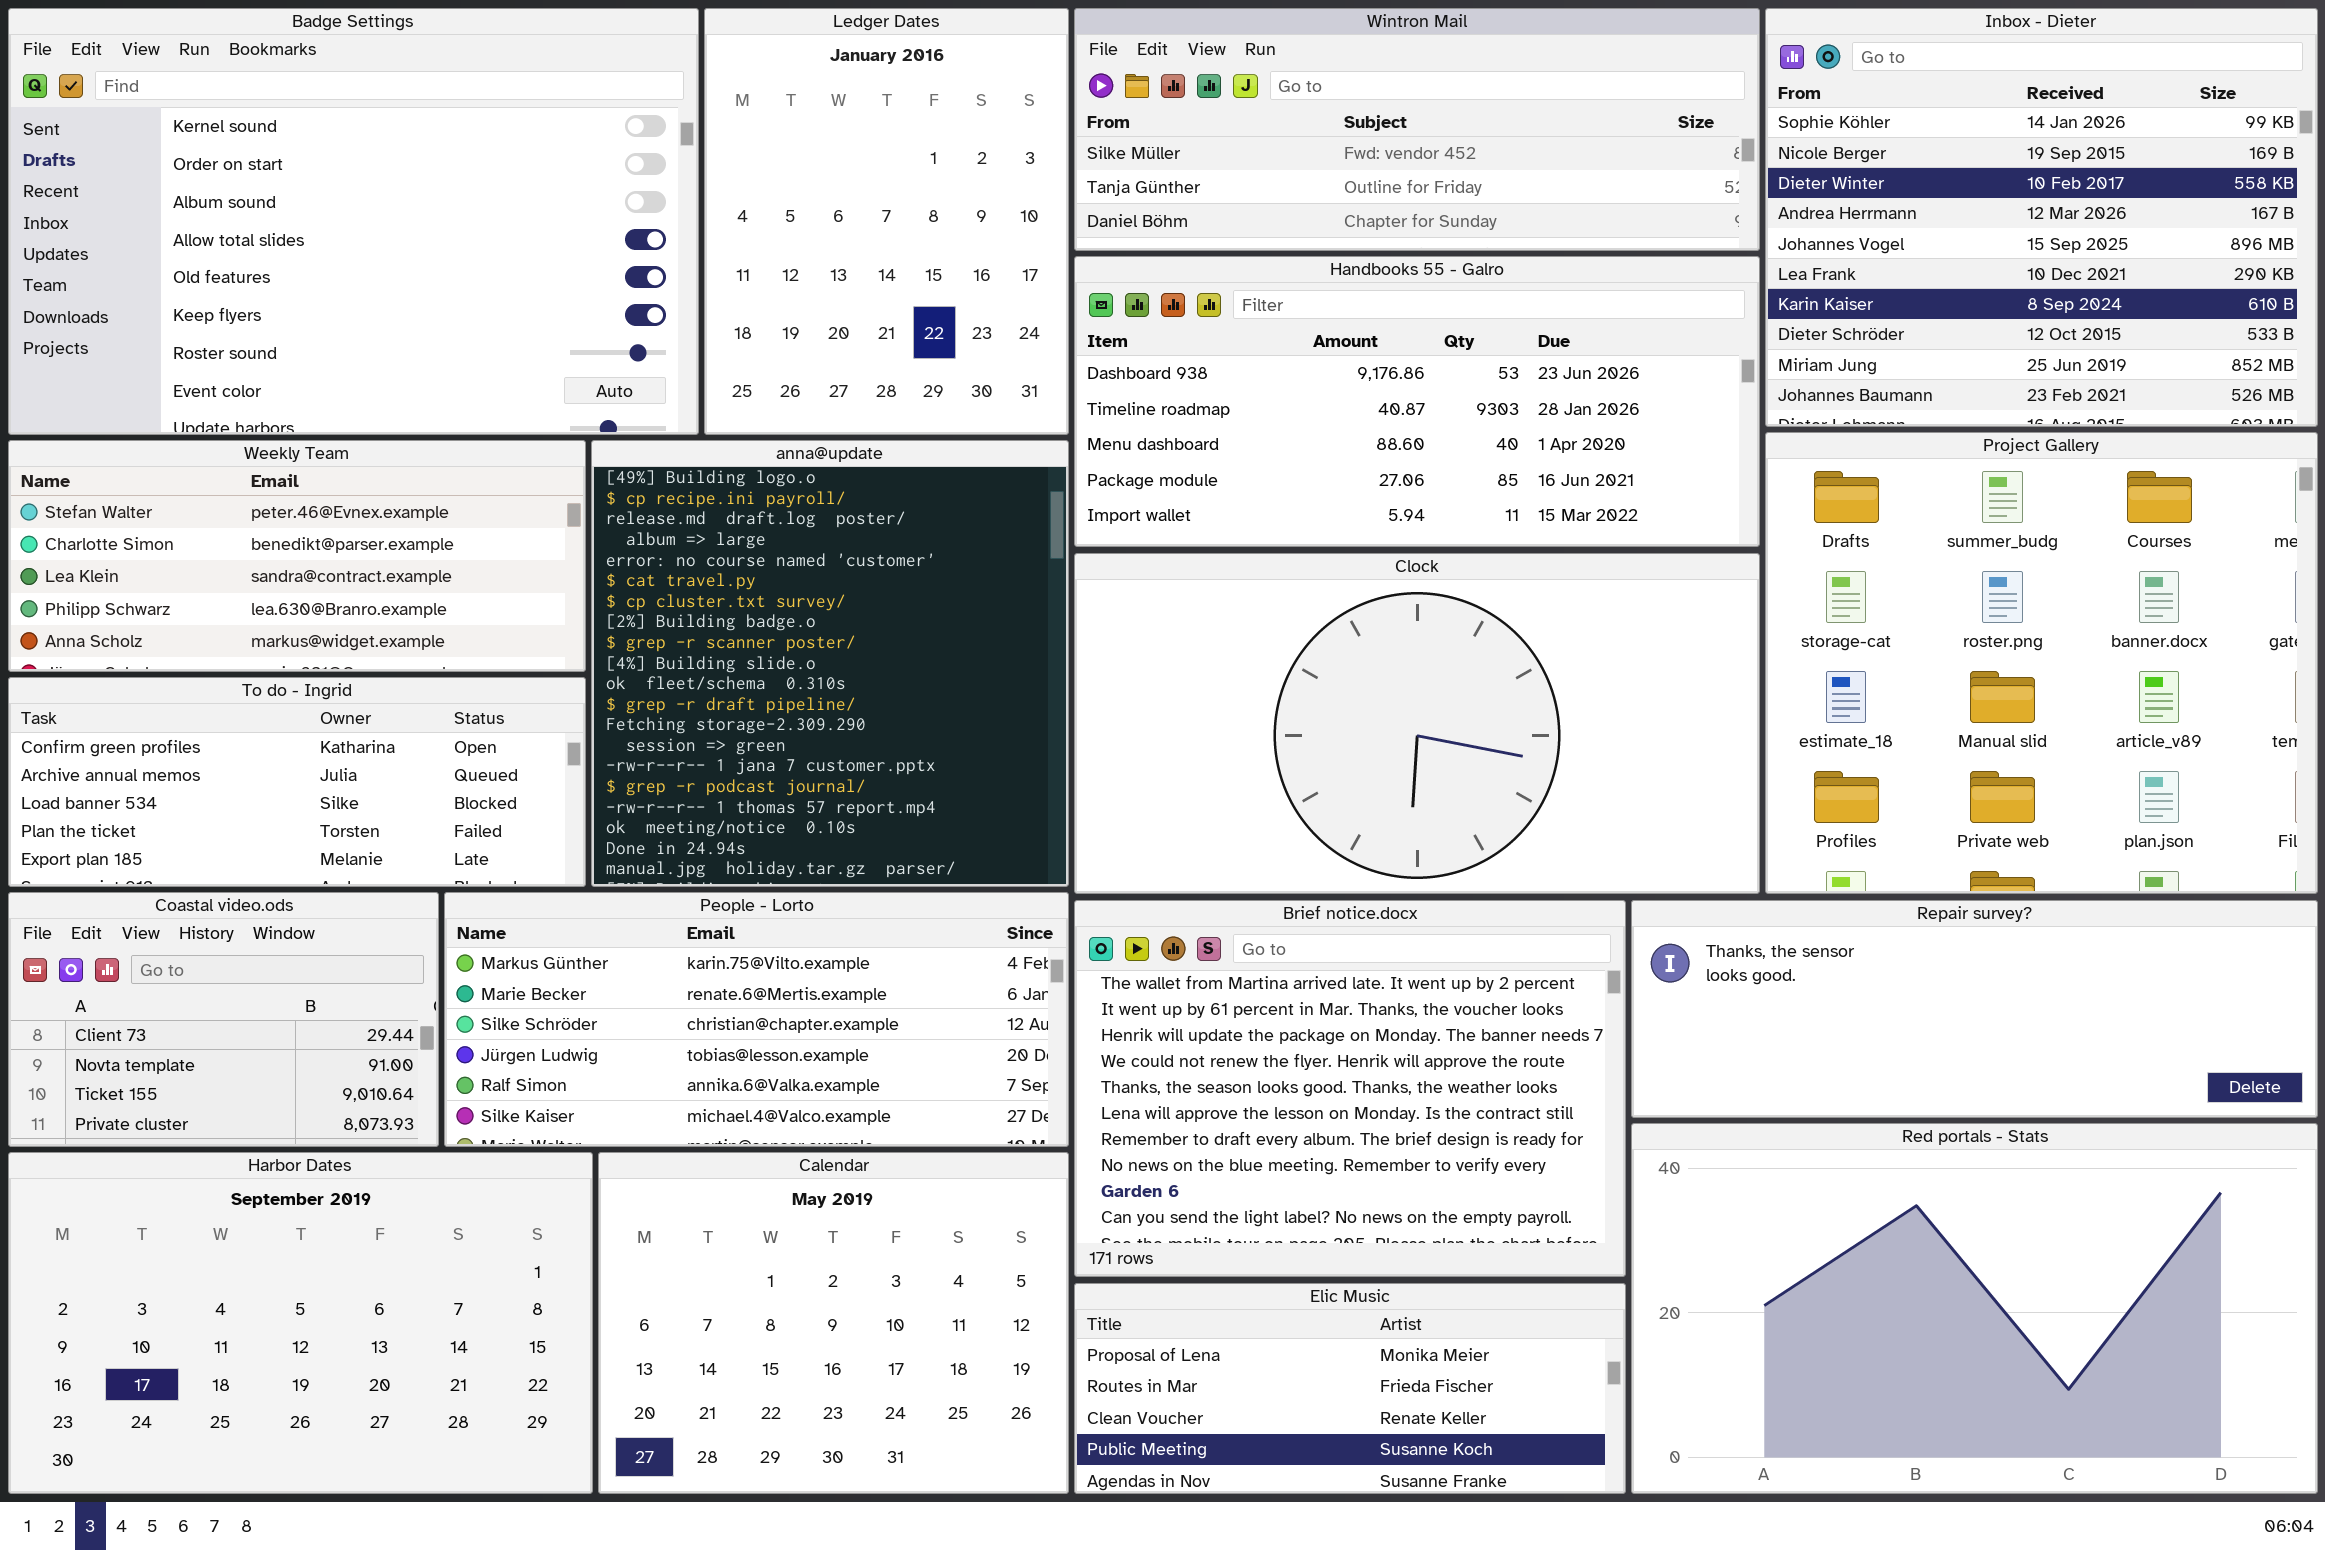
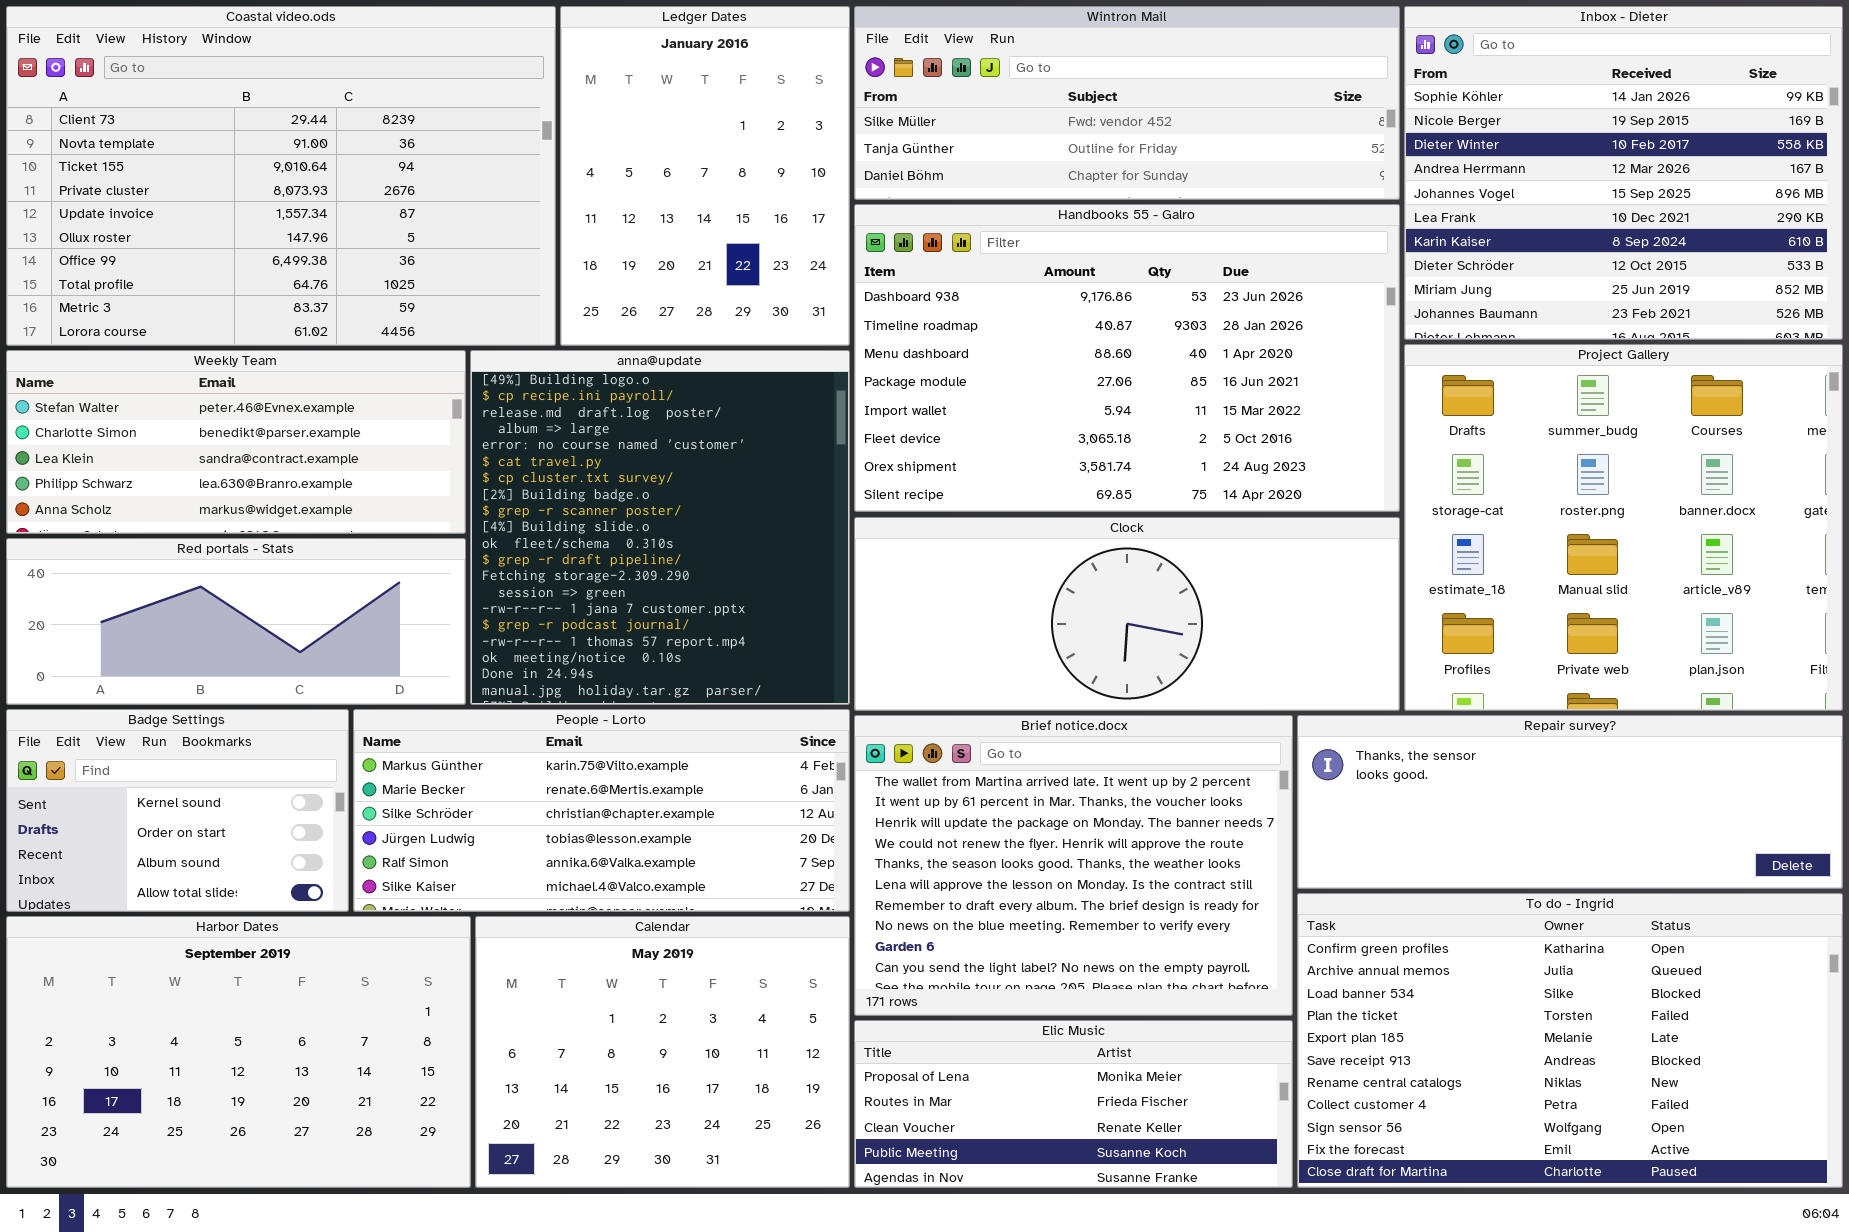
Badge Settings: [8,8,699,435] -> [6,709,349,912], moved, resized
Handbooks 55 - Galro: [1074,256,1760,547] -> [854,204,1400,512], resized
Clock: [1074,553,1760,894] -> [854,517,1400,711], resized
To do - Ingrid: [8,677,586,887] -> [1297,893,1843,1188], moved, resized
Coastal video.ods: [8,892,439,1147] -> [6,6,556,346], moved, resized
Red portals - Stats: [1631,1123,2318,1494] -> [6,538,466,705], moved, resized

